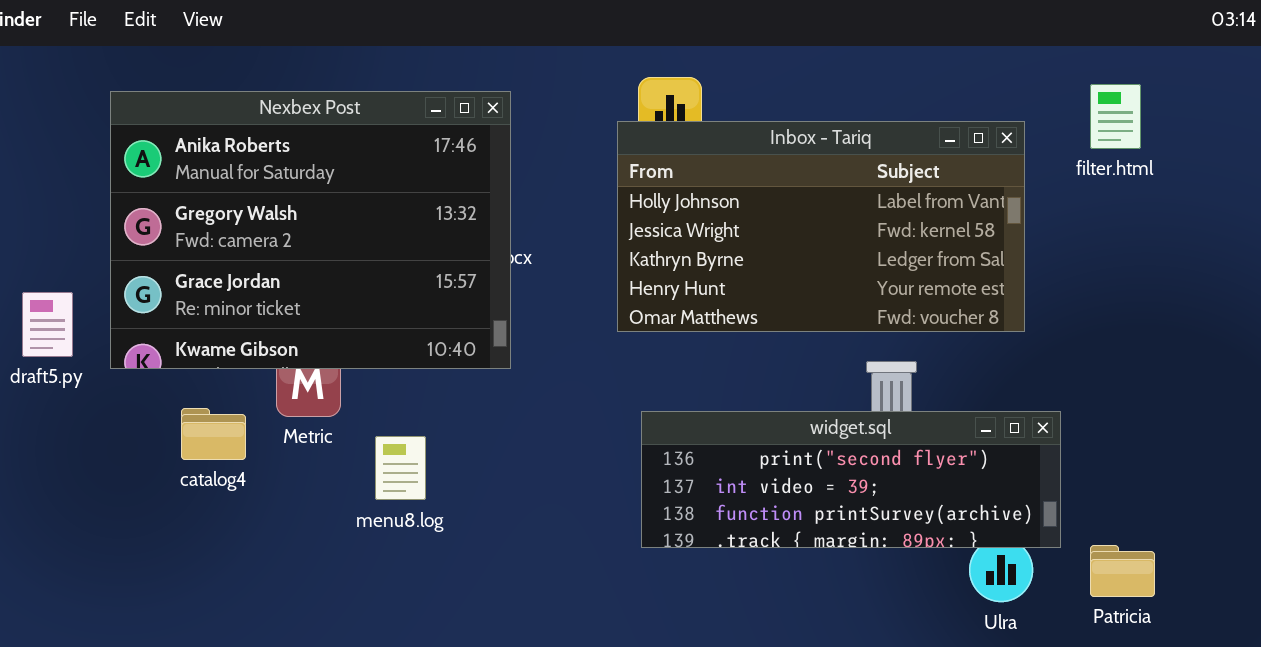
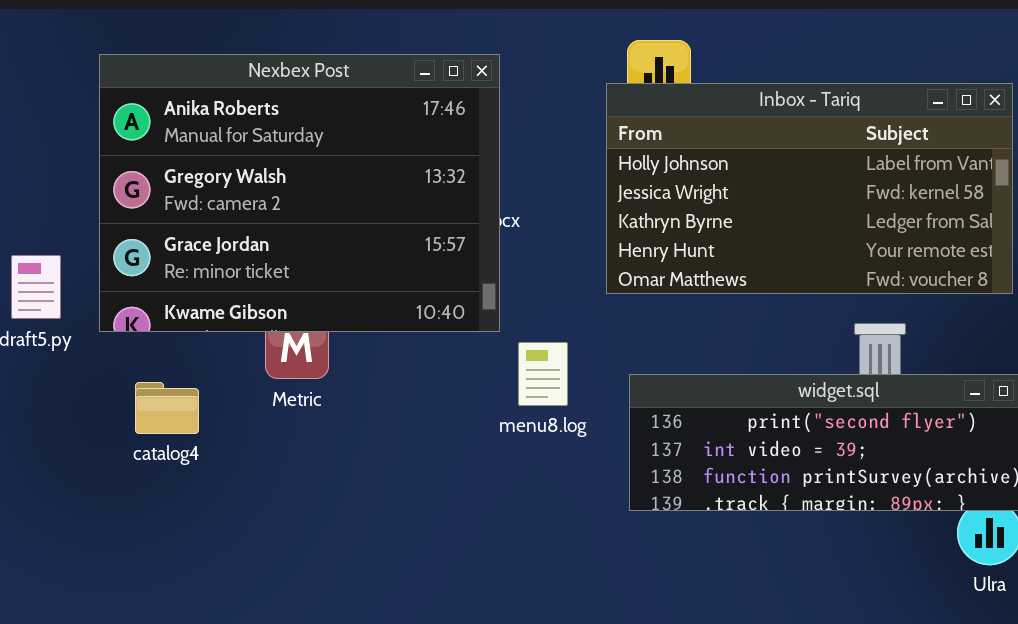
catalog4: [181,408,246,460] -> [135,382,199,434], moved
menu8.log: [375,436,426,500] -> [518,342,568,406], moved

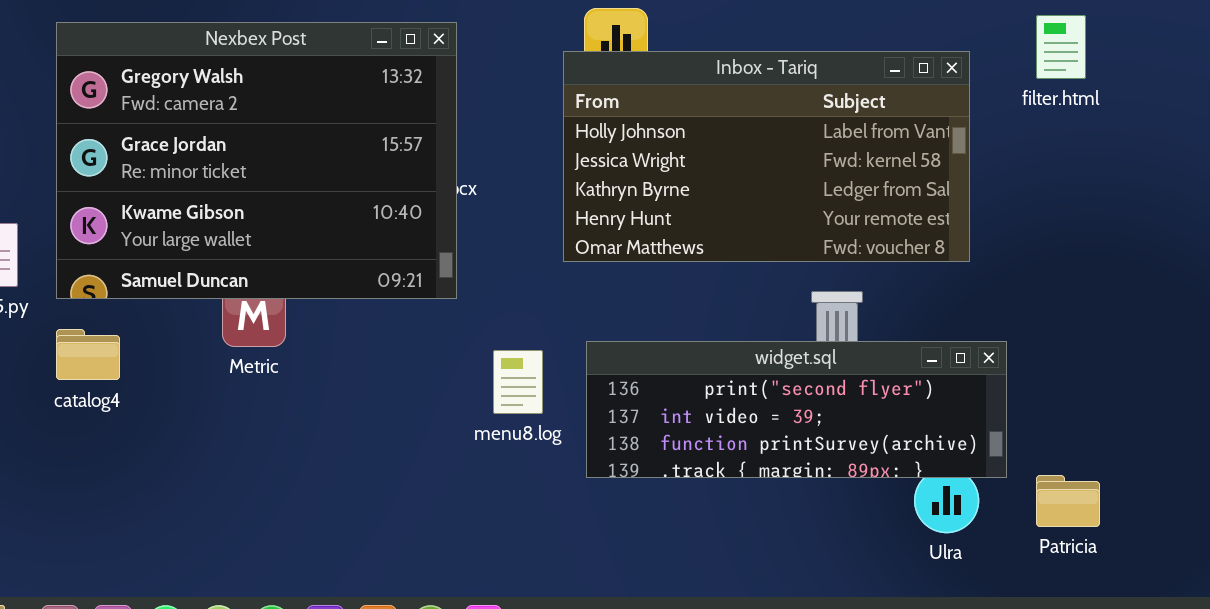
Nexbex Post: [99,54,500,332] -> [56,22,457,299], scrolled down 1 row
menu8.log: [518,342,568,406] -> [493,350,543,414], moved
catalog4: [135,382,199,434] -> [56,329,120,380], moved

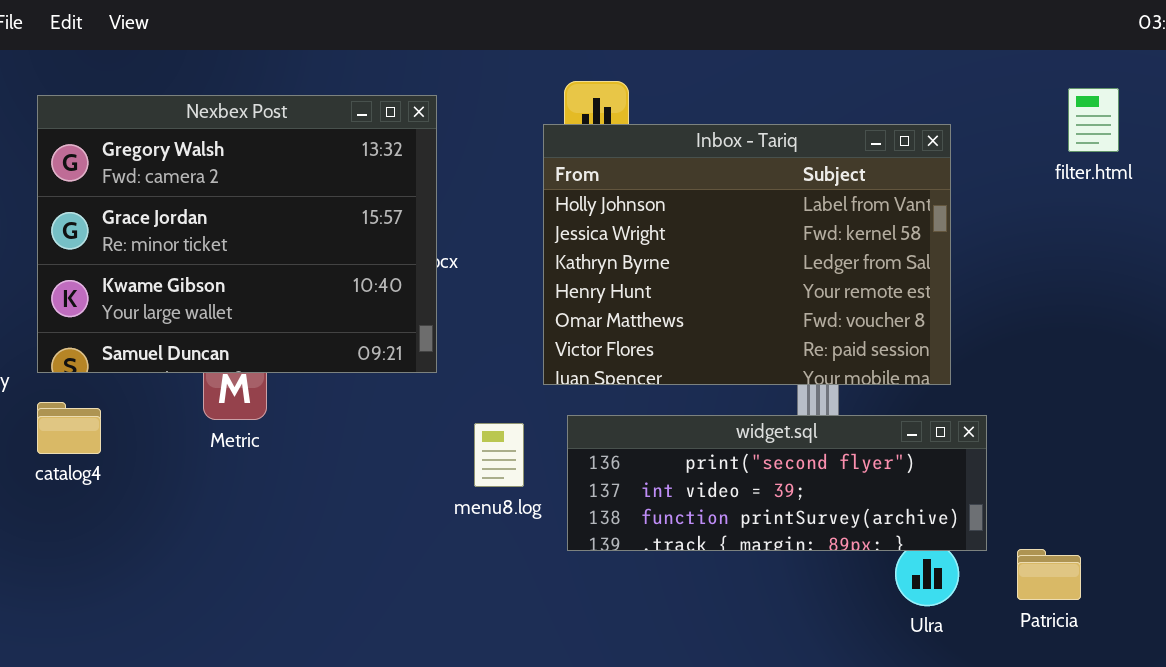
filter.html: [1036,15,1086,79] -> [1068,88,1119,152], moved
Inbox - Tariq: [563,51,970,262] -> [543,124,951,385], resized

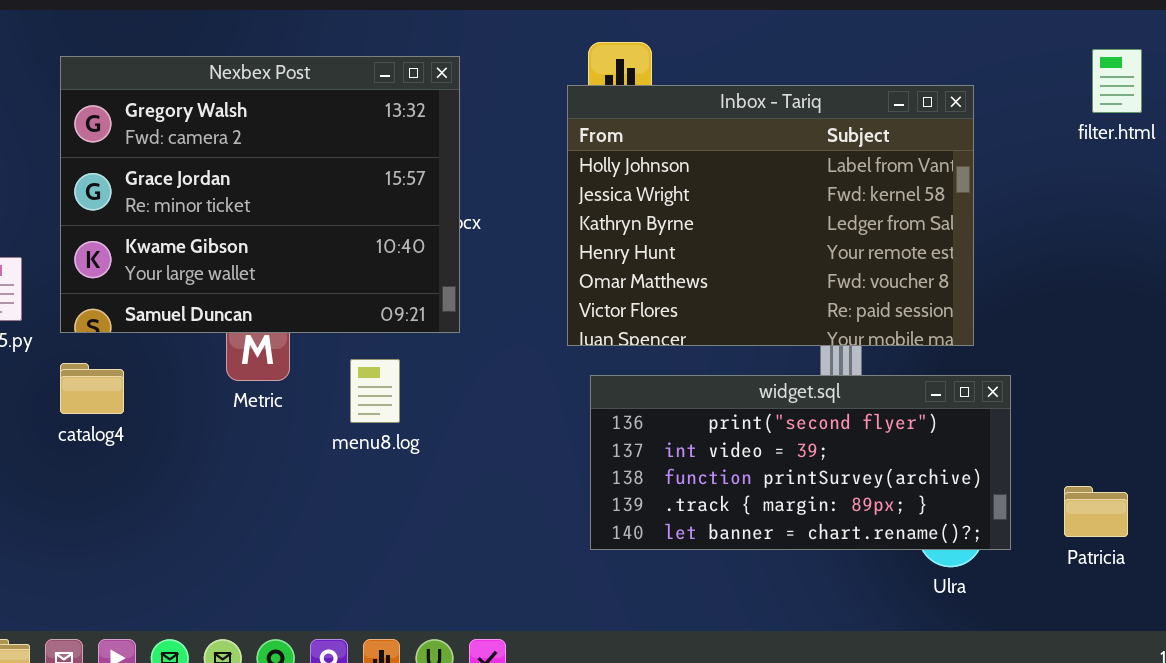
widget.sql: [567,415,987,551] -> [590,375,1011,550], resized
menu8.log: [474,423,524,487] -> [350,359,400,423], moved
Patricia: [1017,549,1081,600] -> [1064,486,1128,537], moved

